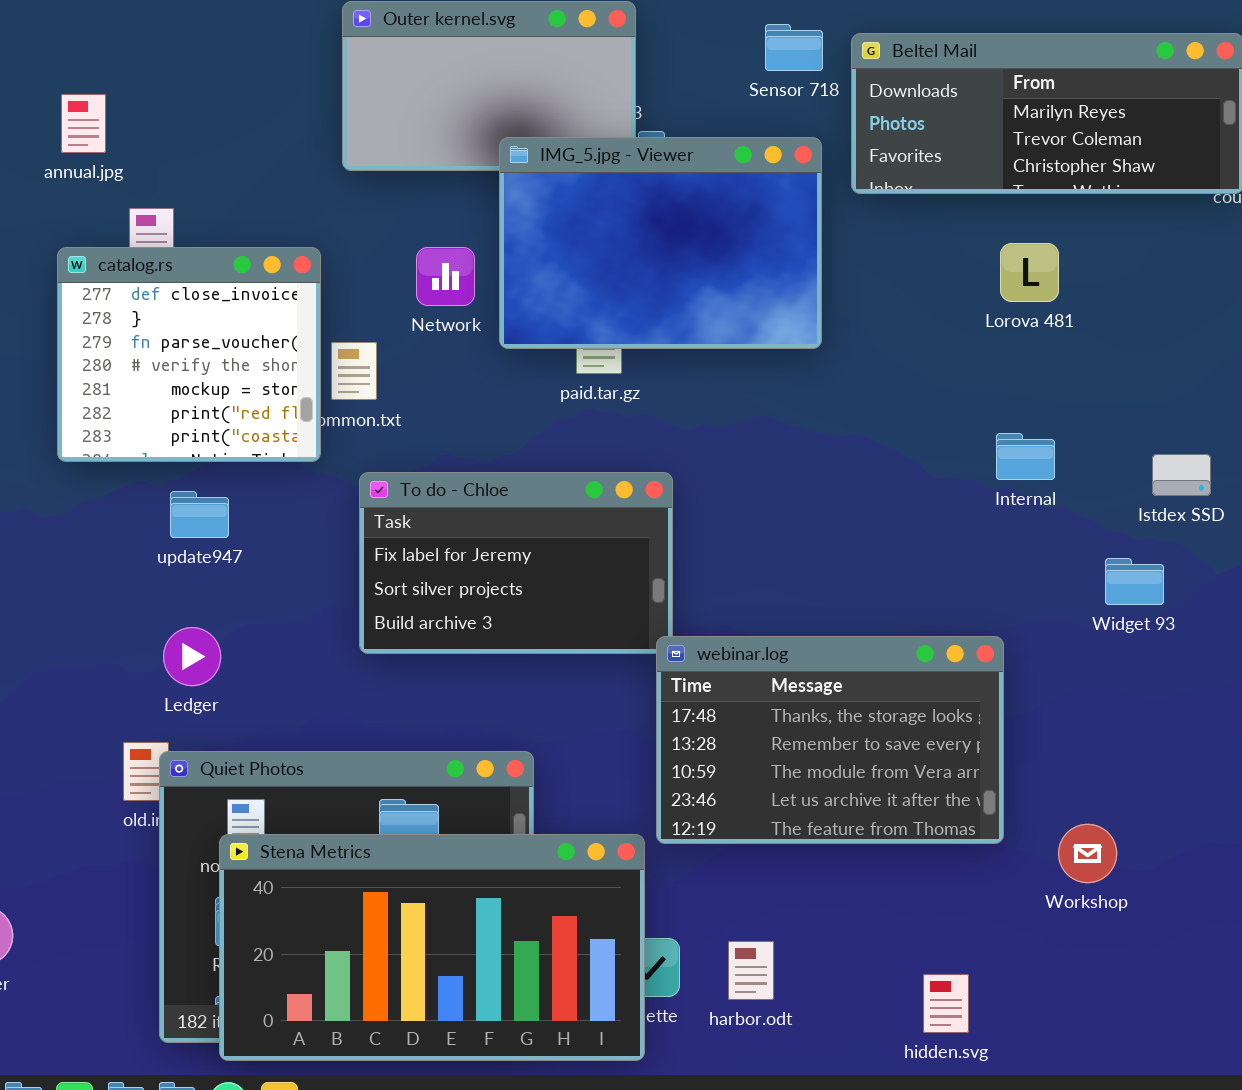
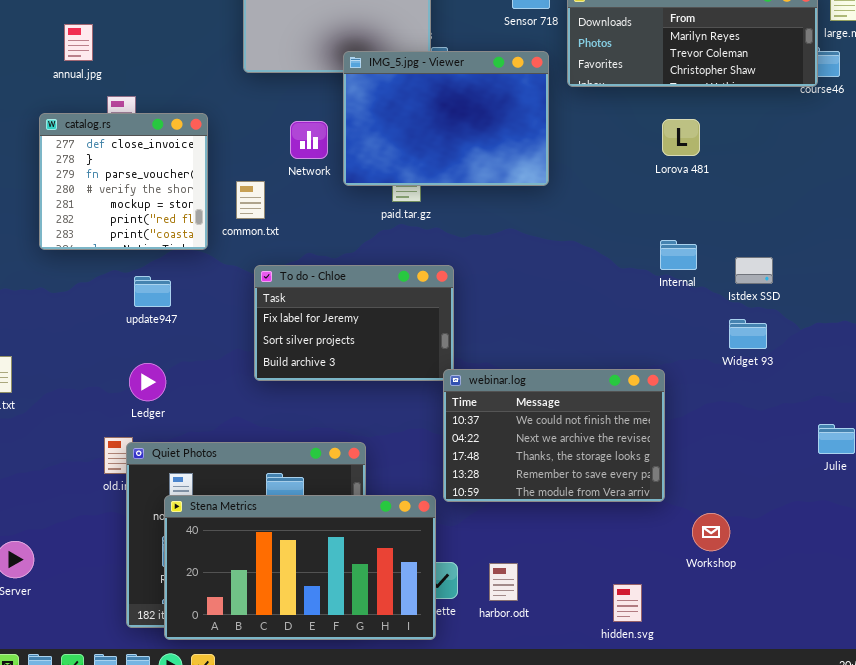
catalog.rs: [57,247,321,462] -> [39,113,208,250], moved
Istdex SSD: [1152,454,1211,496] -> [735,257,773,284], moved
webinar.log: [656,636,1004,844] -> [443,369,665,502], scrolled up 2 rows
Workshop: [1058,824,1117,883] -> [692,513,730,551], moved

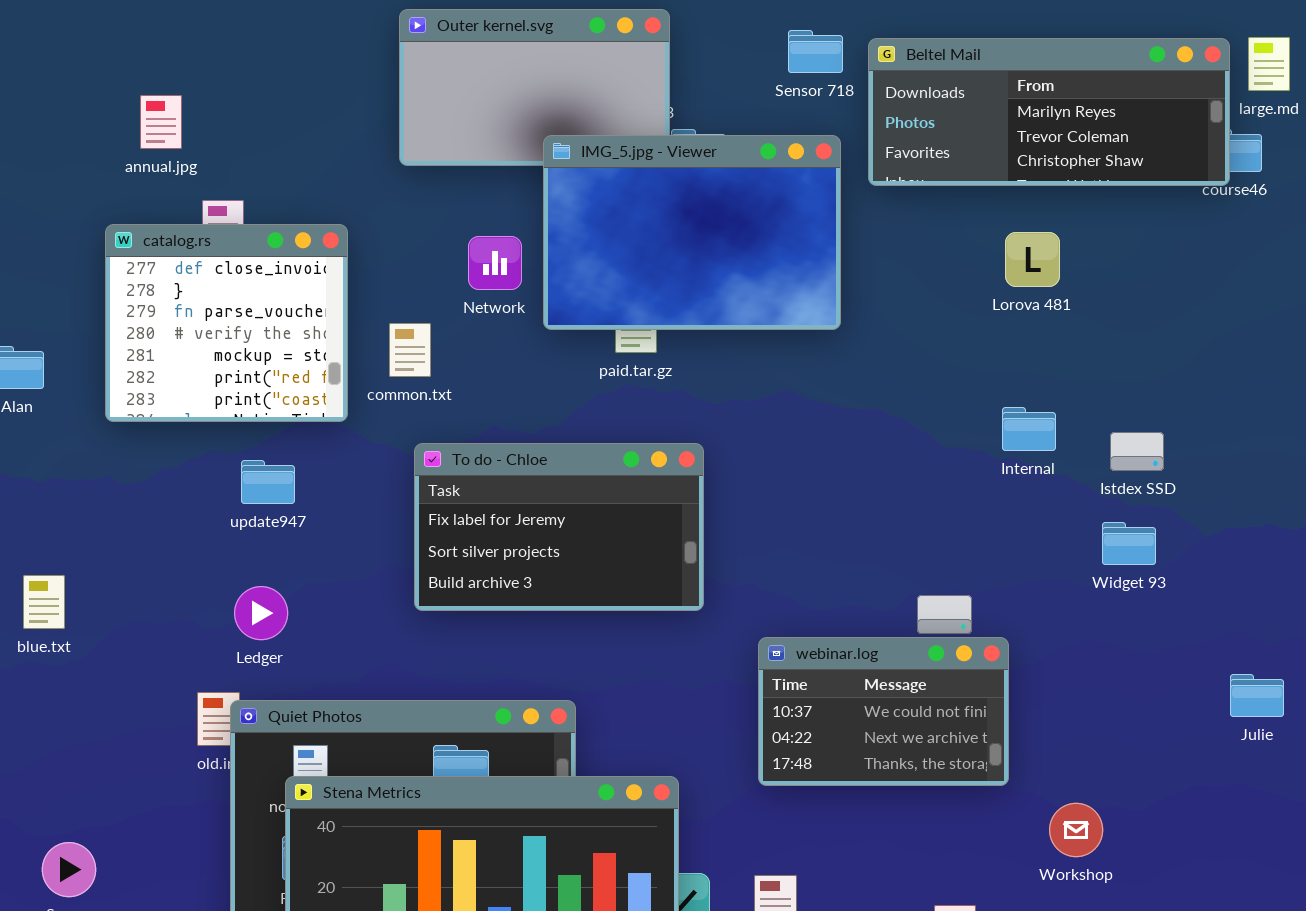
webinar.log: [443,369,665,502] -> [758,637,1009,786], resized

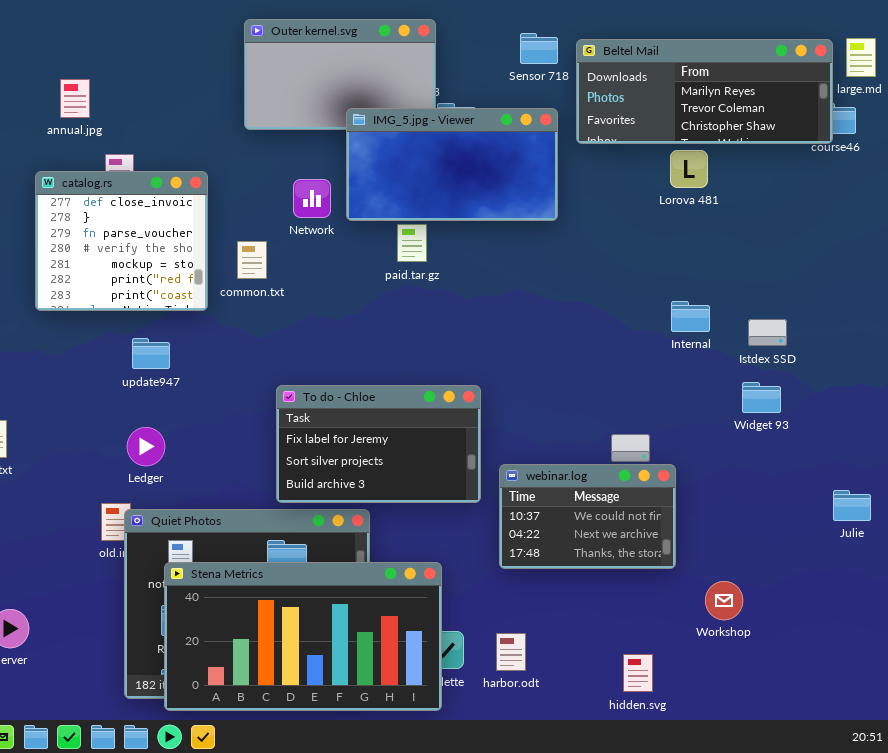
IMG_5.jpg - Viewer: [543,135,841,330] -> [346,108,558,221], resized
Lorova 481: [1005,232,1060,287] -> [670,150,708,188], moved
To do - Chloe: [414,443,704,611] -> [276,385,481,503], moved

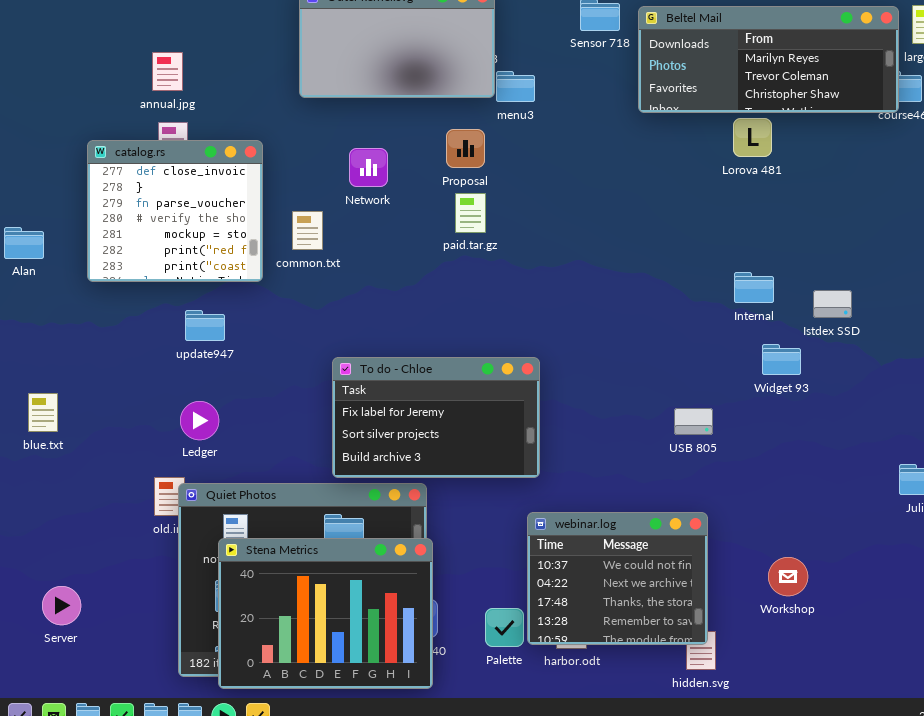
annual.jpg: [60,79,90,118] -> [152,52,183,91], moved
IMG_5.jpg - Viewer: [346,108,558,221] -> none, closed
Widget 93: [742,382,781,413] -> [762,344,801,375], moved
webinar.log: [499,464,676,569] -> [527,512,708,645], moved, resized
Stena Metrics: [164,562,442,711] -> [218,538,433,689], resized

